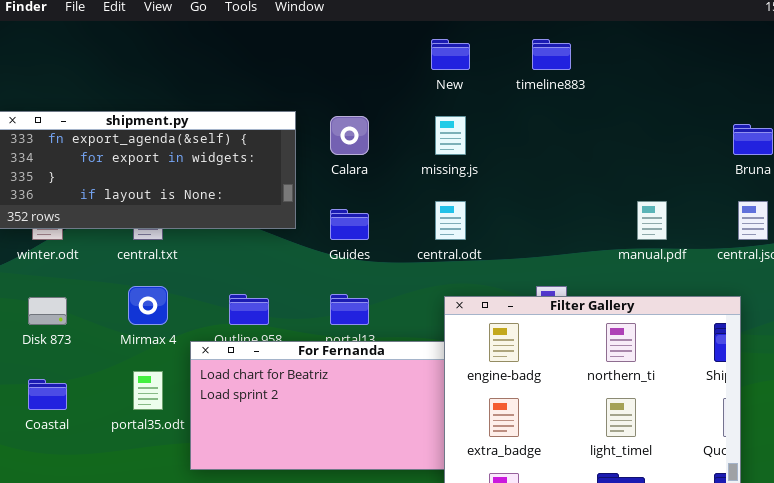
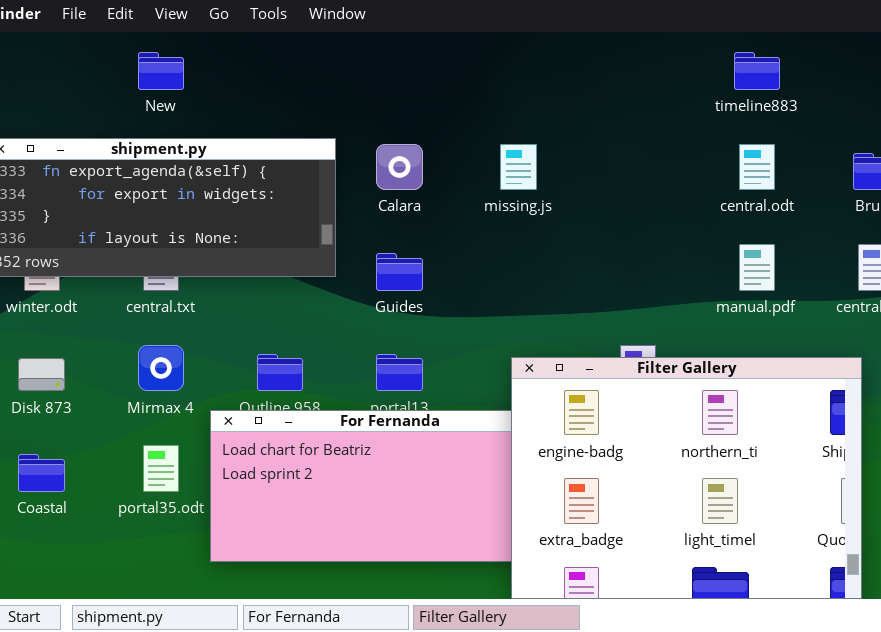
New: [431,39,470,70] -> [138,52,184,90], moved
timeline883: [532,39,571,70] -> [734,52,780,90], moved
central.odt: [435,201,466,240] -> [739,144,775,190], moved

